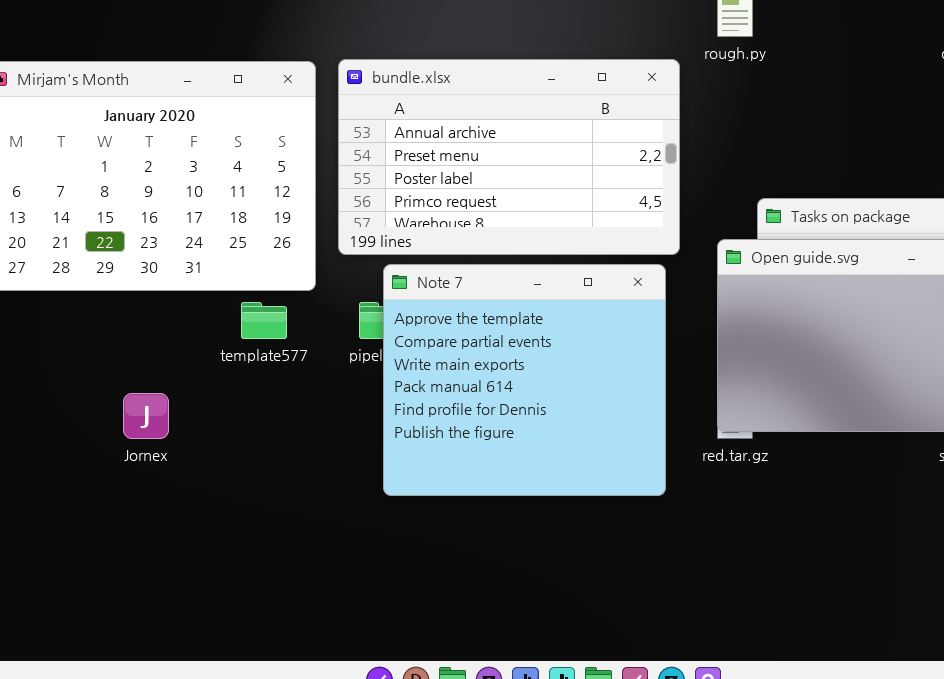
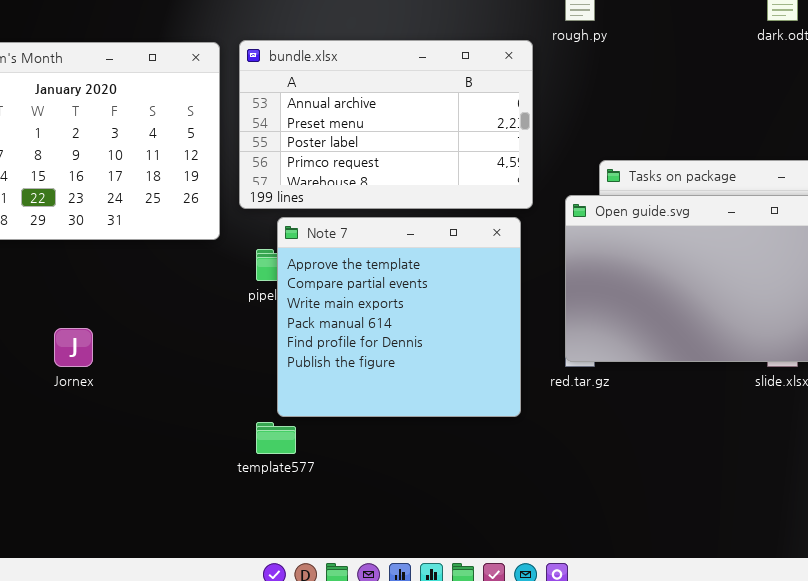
template577: [241,302,287,339] -> [256,422,296,454], moved

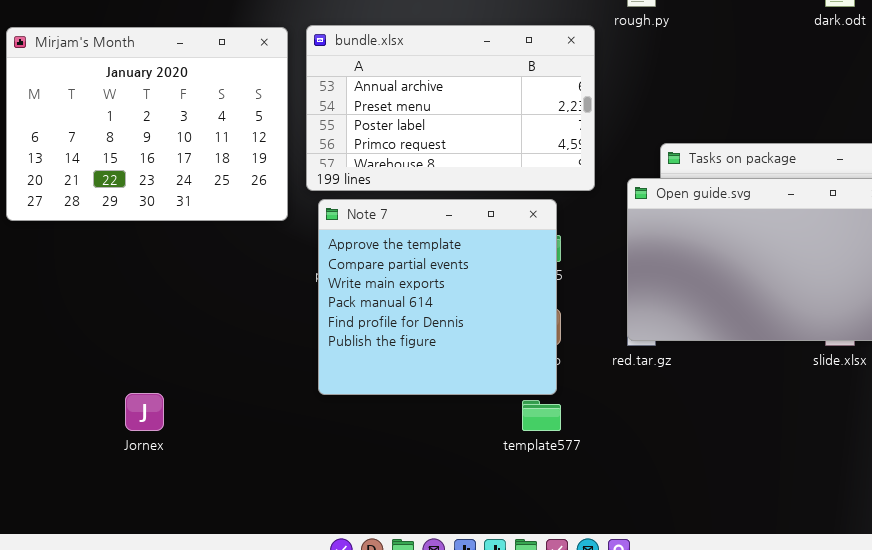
Note 7: [277,217,521,417] -> [318,199,557,395], moved
Jornex: [54,328,93,367] -> [125,393,164,431], moved
template577: [256,422,296,454] -> [522,400,561,431], moved

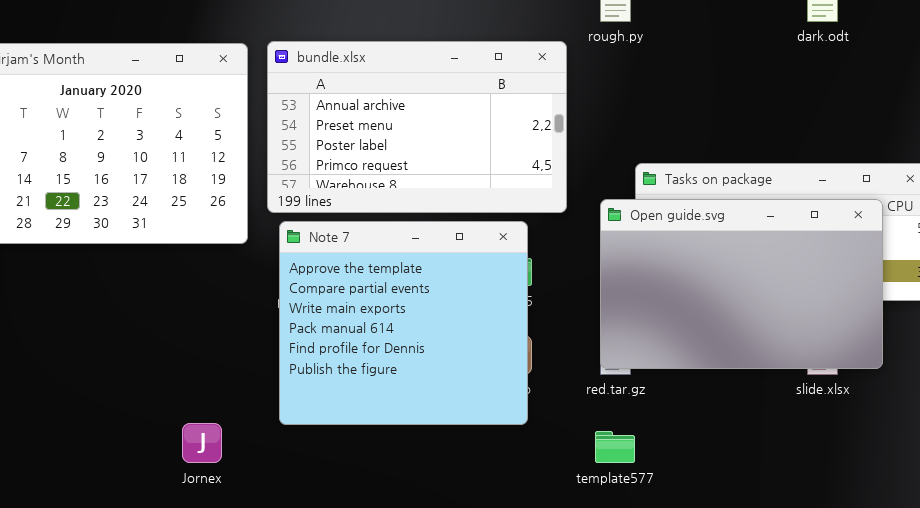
Jornex: [125,393,164,431] -> [182,423,222,463], moved
template577: [522,400,561,431] -> [595,431,635,463], moved

